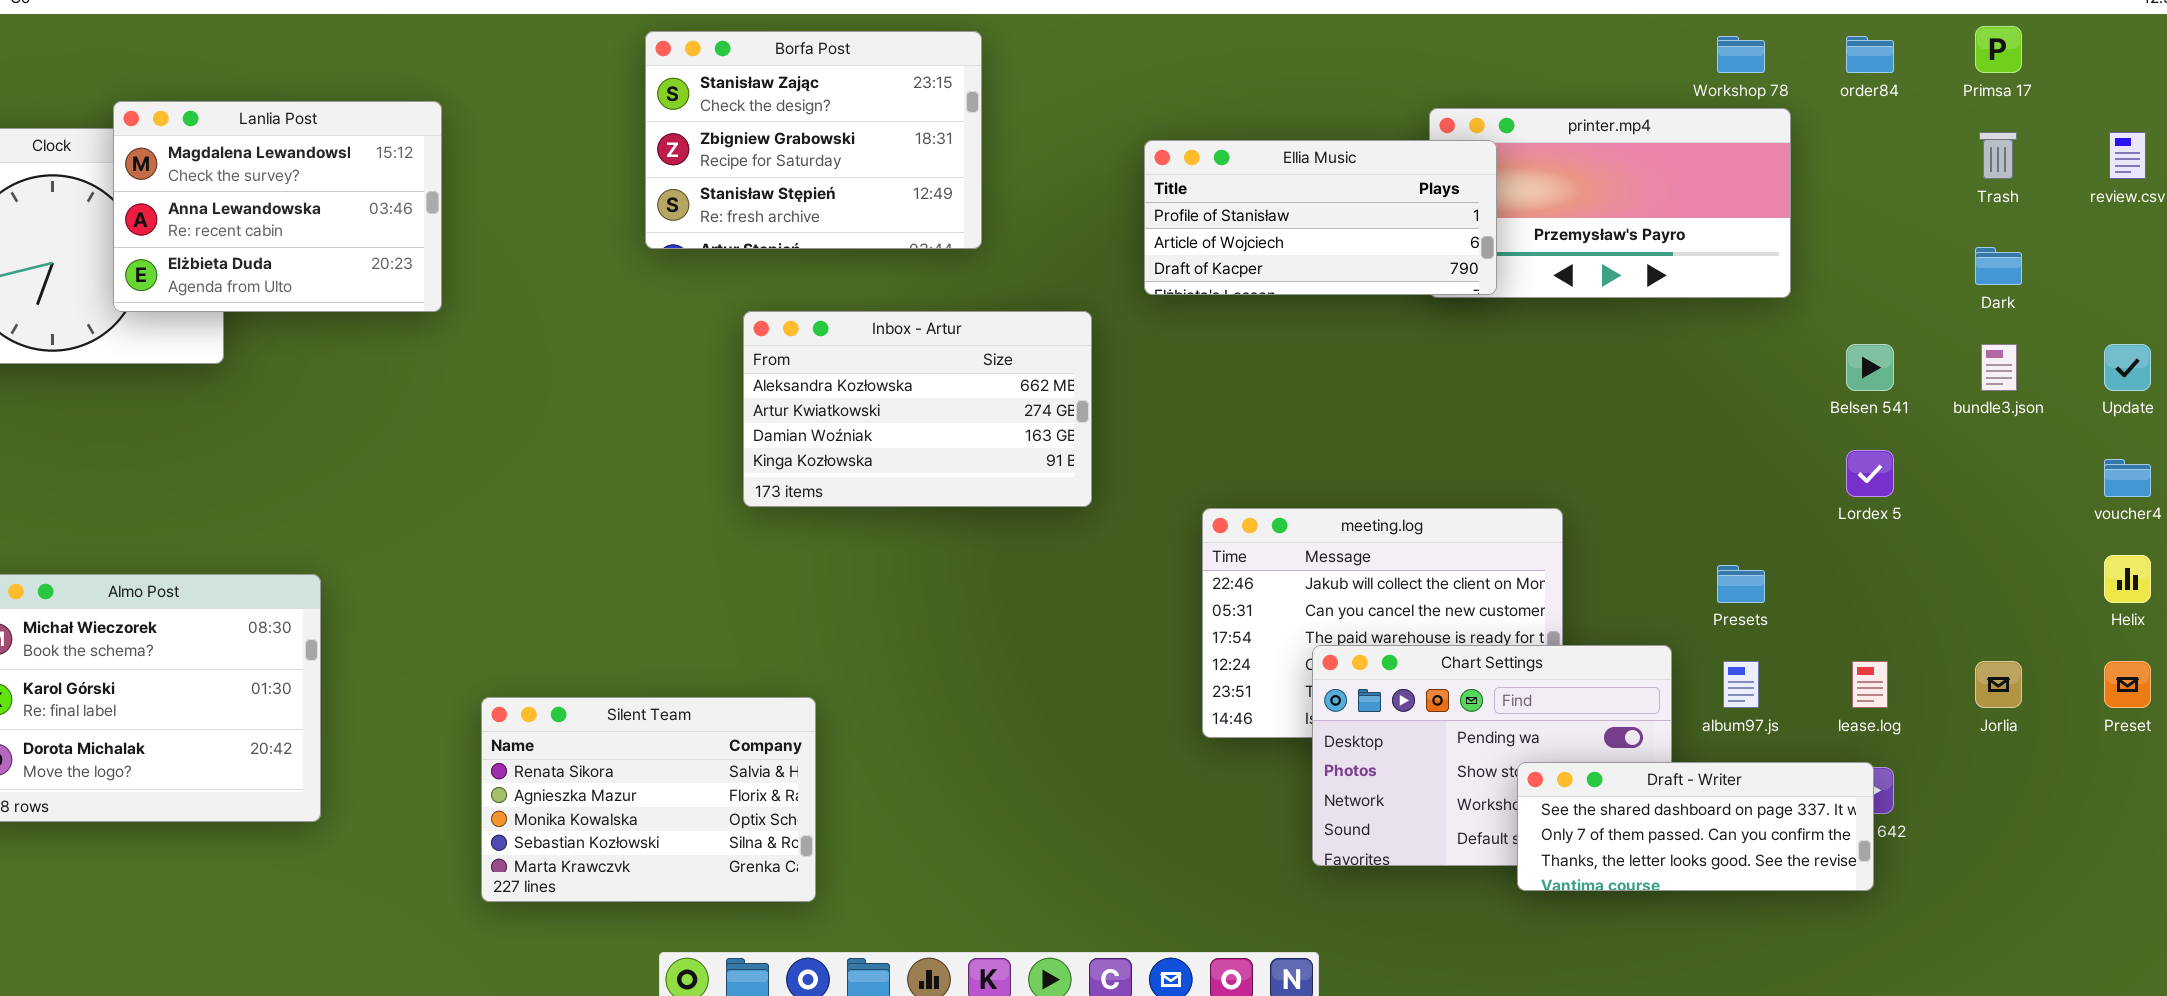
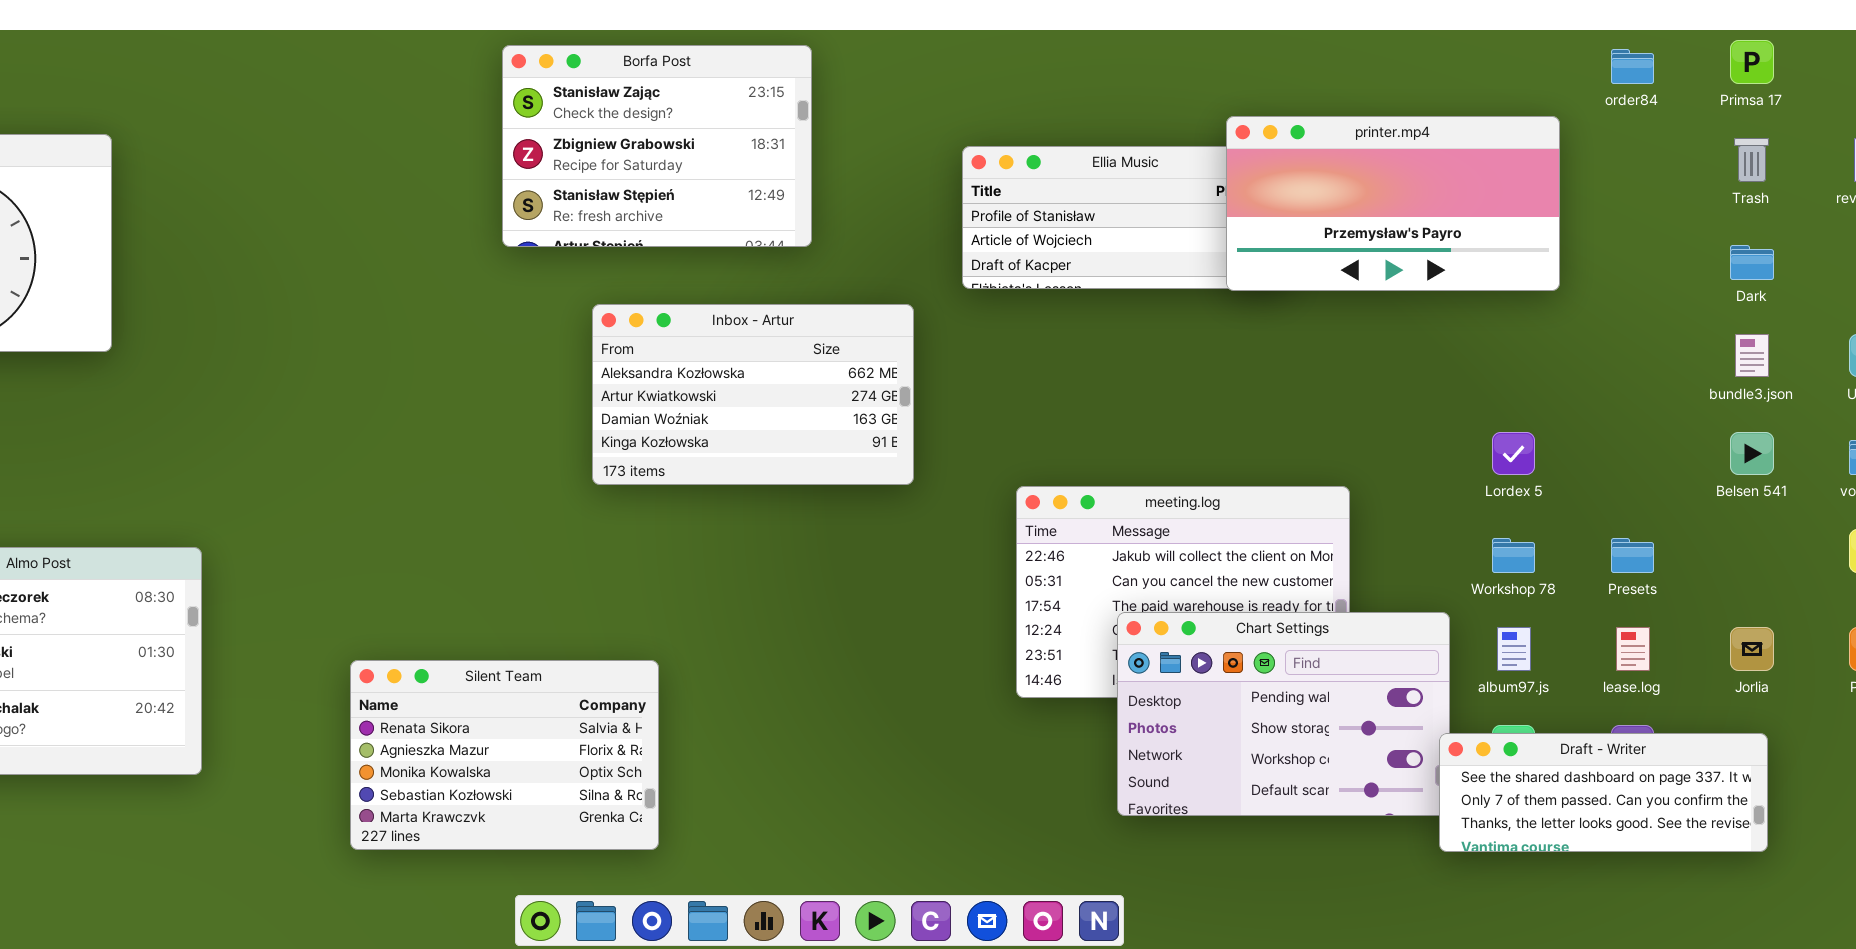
Workshop 78: [1717,36,1765,73] -> [1492,538,1535,573], moved
Lanlia Post: [113,101,442,312] -> none, closed
printer.mp4: [1429,108,1791,298] -> [1226,116,1560,291], raised
Belsen 541: [1846,344,1894,391] -> [1730,432,1774,475], moved
Lordex 5: [1846,450,1894,497] -> [1492,432,1535,475], moved
Presets: [1717,565,1765,603] -> [1611,538,1654,573], moved
Draft - Writer: [1517,762,1874,891] -> [1439,733,1768,852], moved

